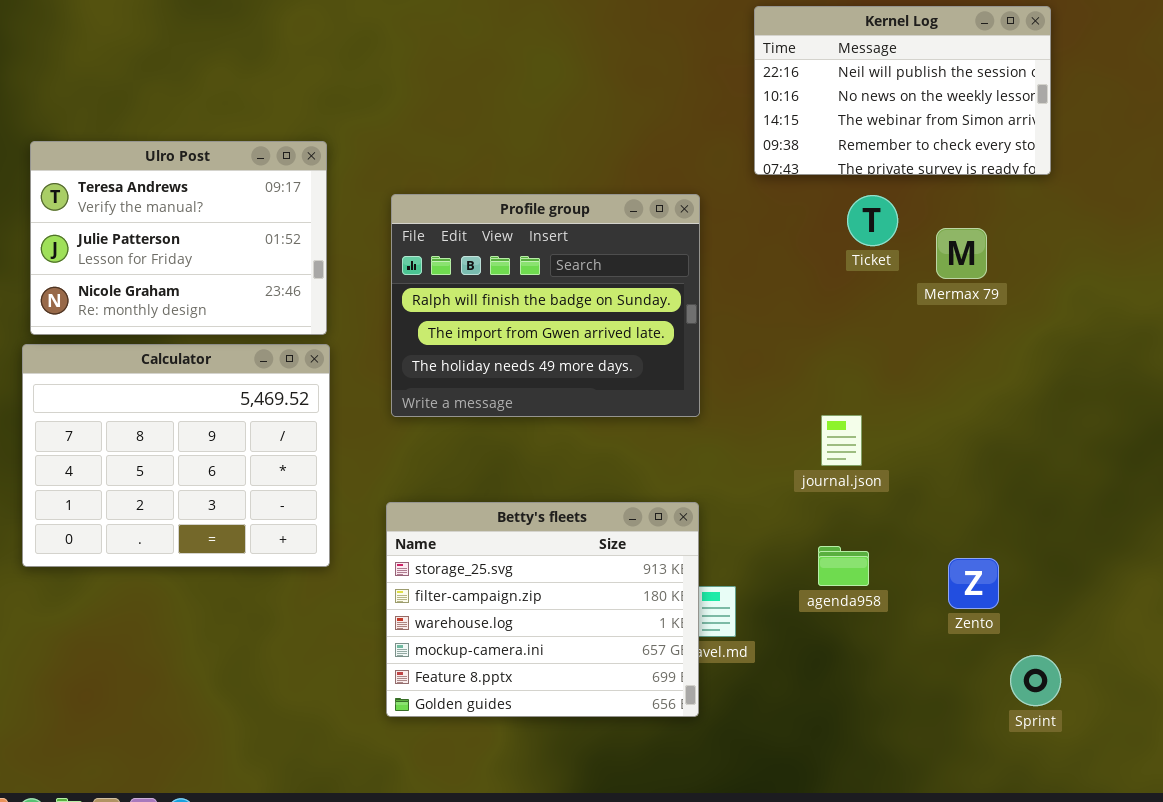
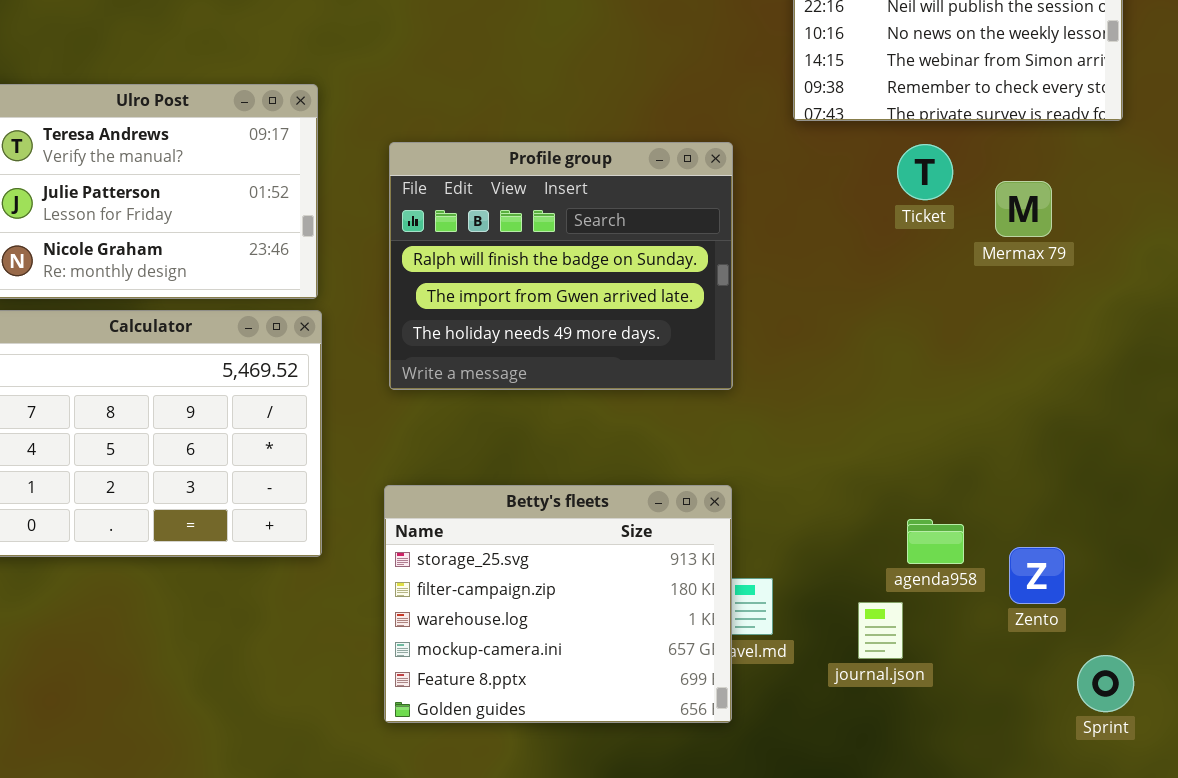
journal.json: [821,415,862,466] -> [858,602,903,659], moved
agenda958: [818,546,869,586] -> [907,519,964,564], moved

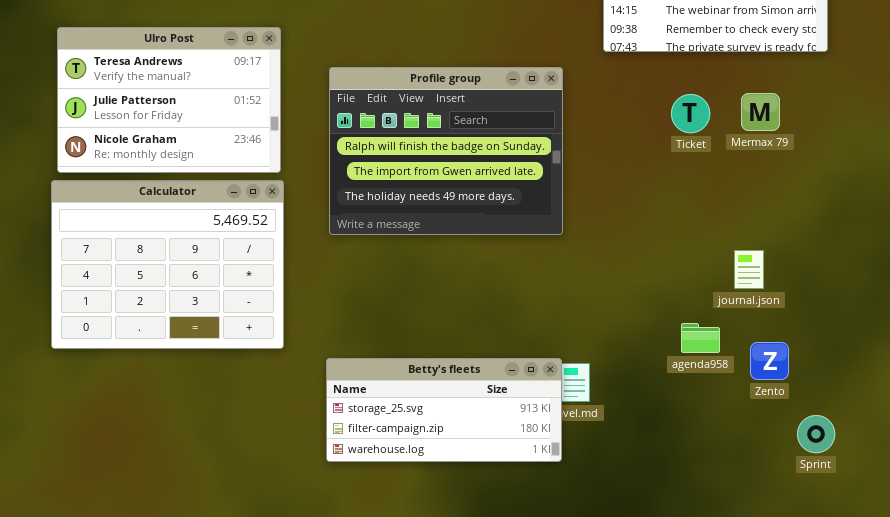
Ticket: [897,144,953,200] -> [671,94,710,133], moved
Betty's fleets: [384,485,732,723] -> [326,358,562,462], resized
journal.json: [858,602,903,659] -> [734,250,764,289], moved

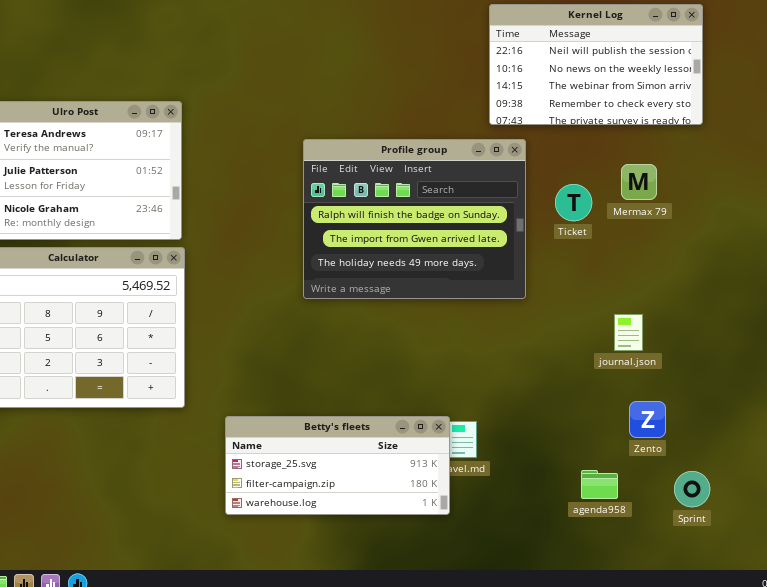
Profile group: [329,67,563,235] -> [303,139,526,299], moved
Ticket: [671,94,710,133] -> [555,184,592,221], moved
agenda958: [681,323,720,353] -> [581,470,618,499], moved

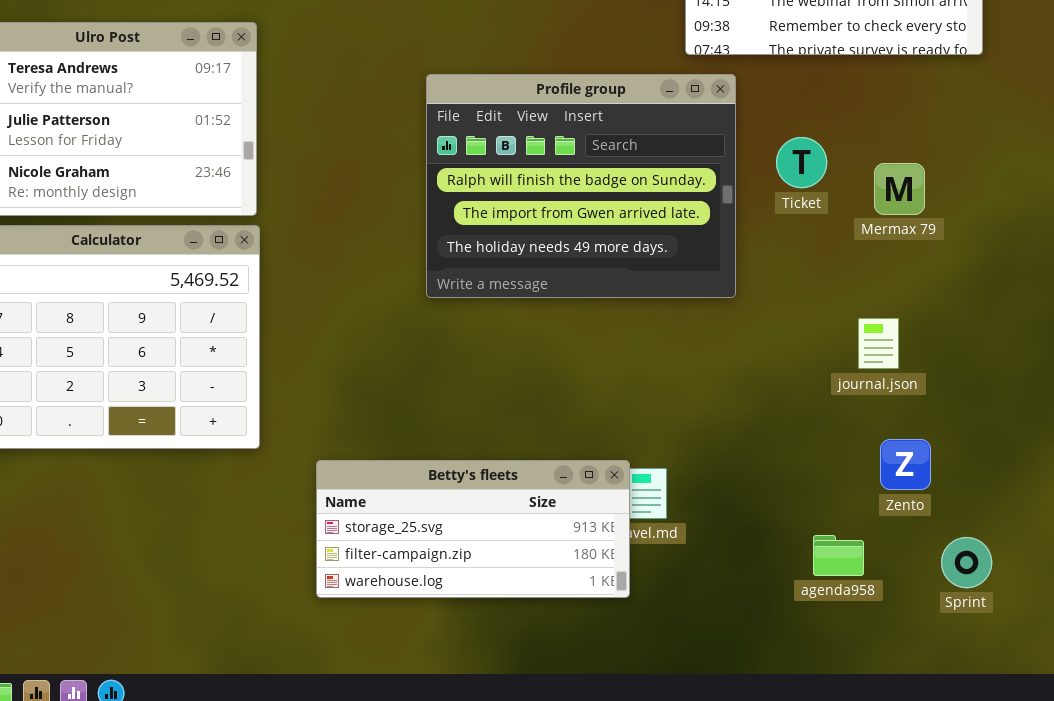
Mermax 79: [621,164,657,200] -> [874,163,925,215], moved

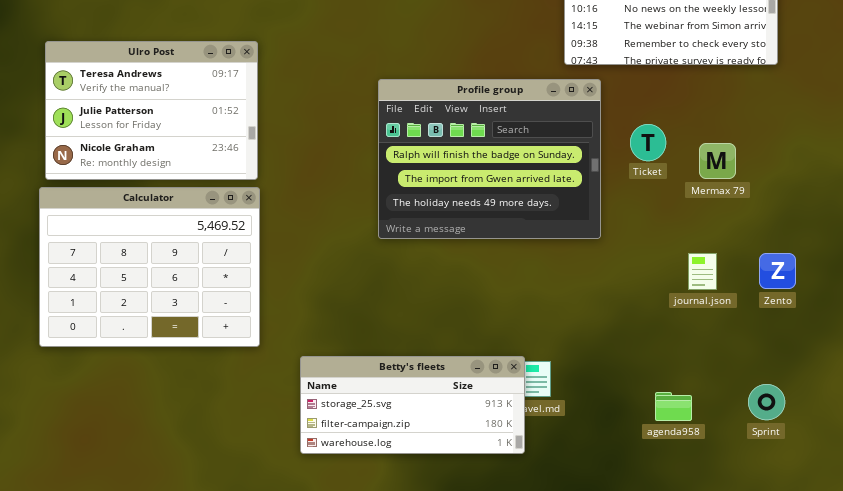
Zento: [880,439,931,490] -> [759,253,796,289], moved
agenda958: [813,535,864,576] -> [655,392,692,421], moved
Sprint: [941,537,992,588] -> [748,384,785,420], moved

